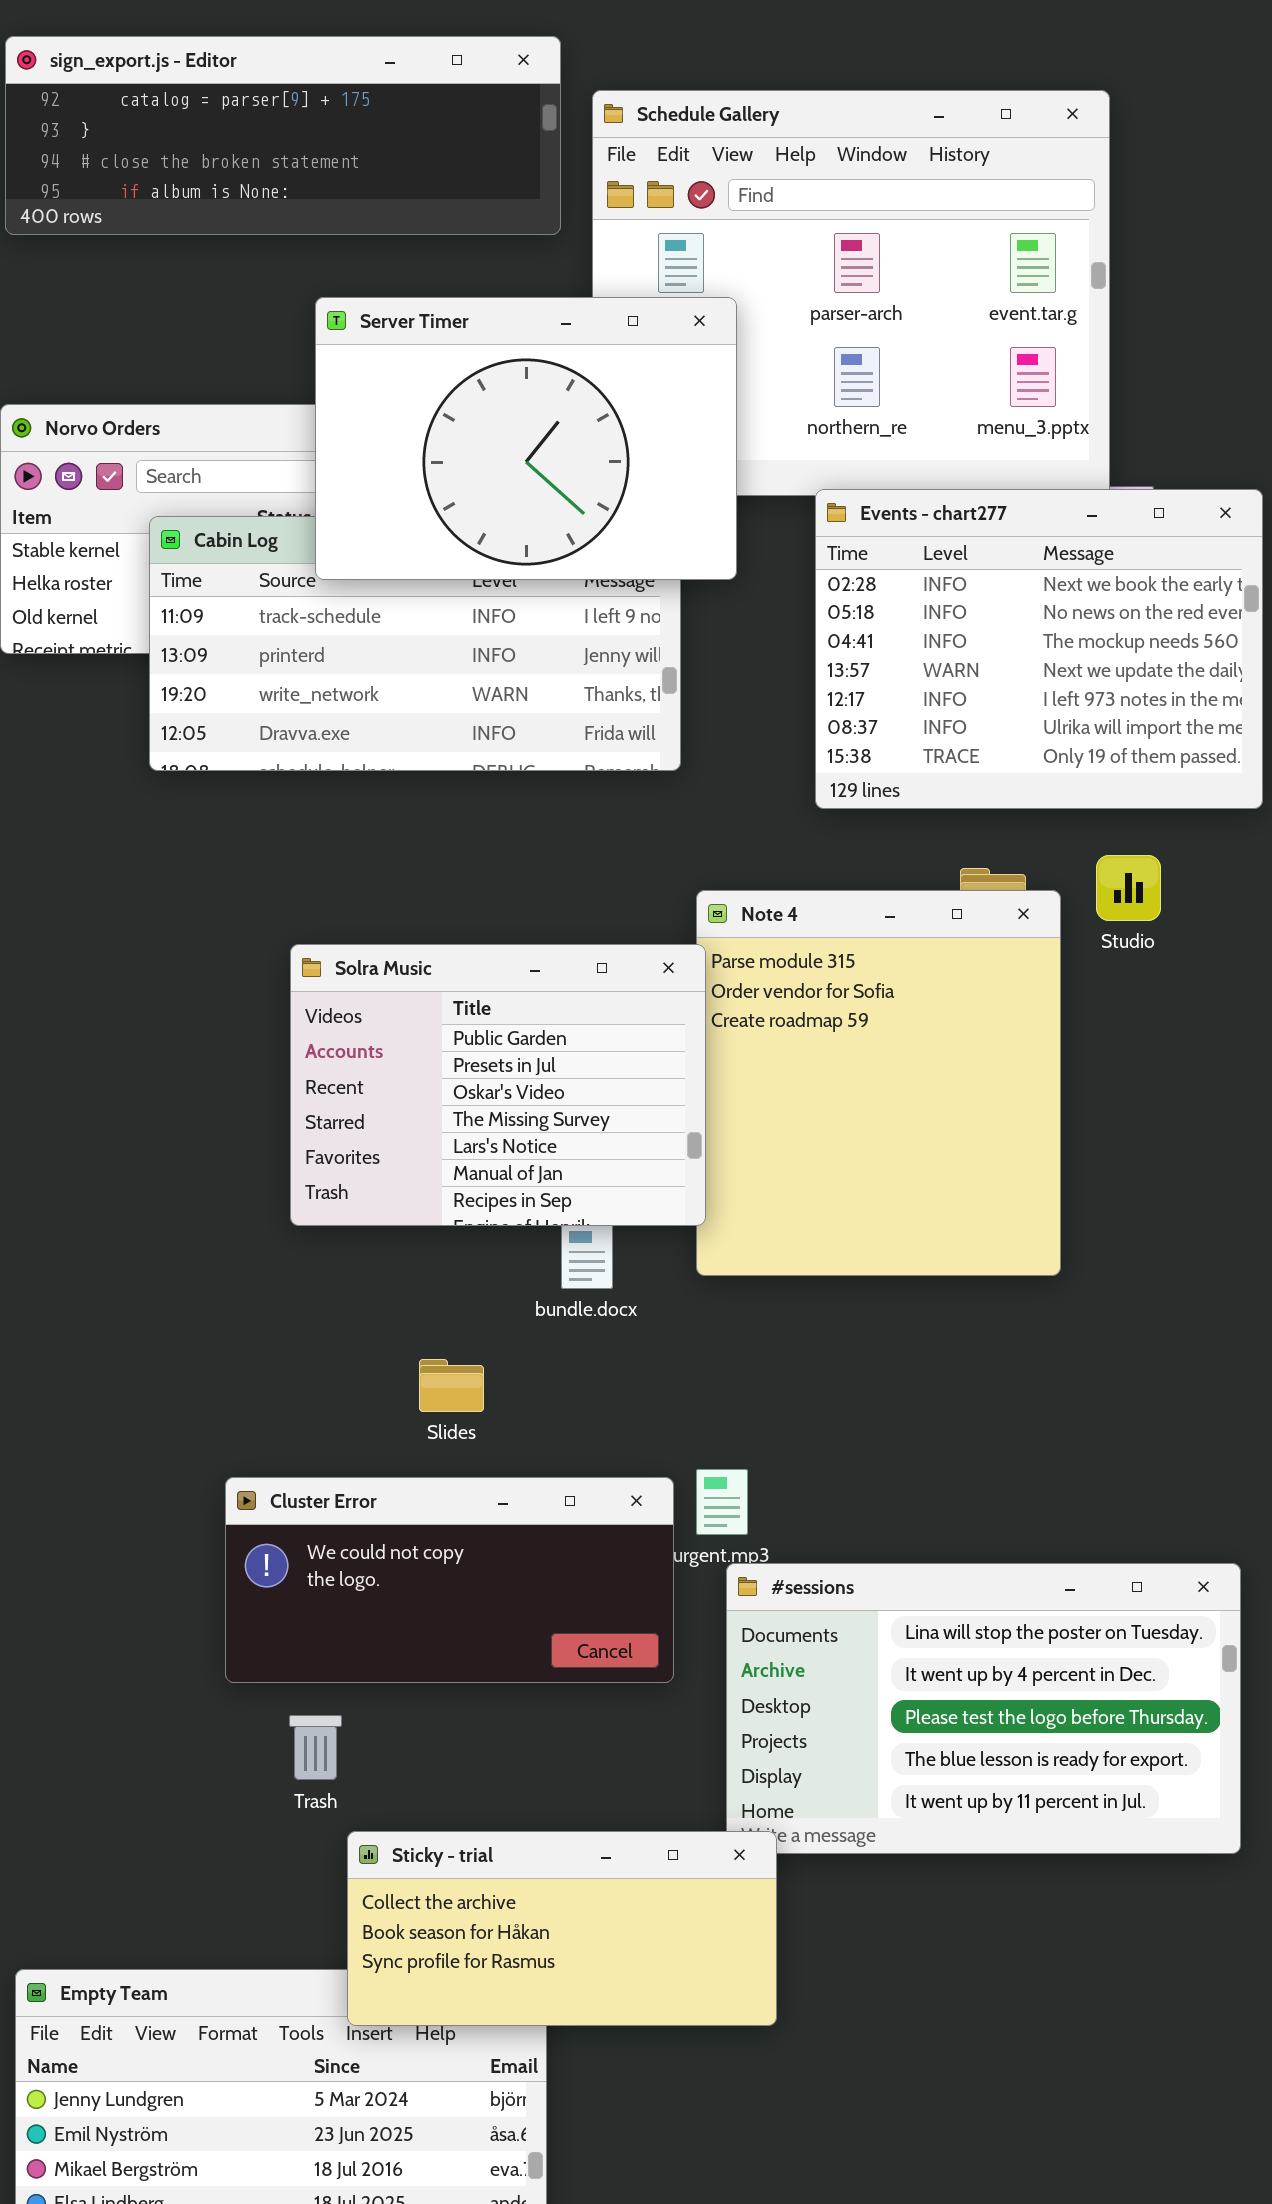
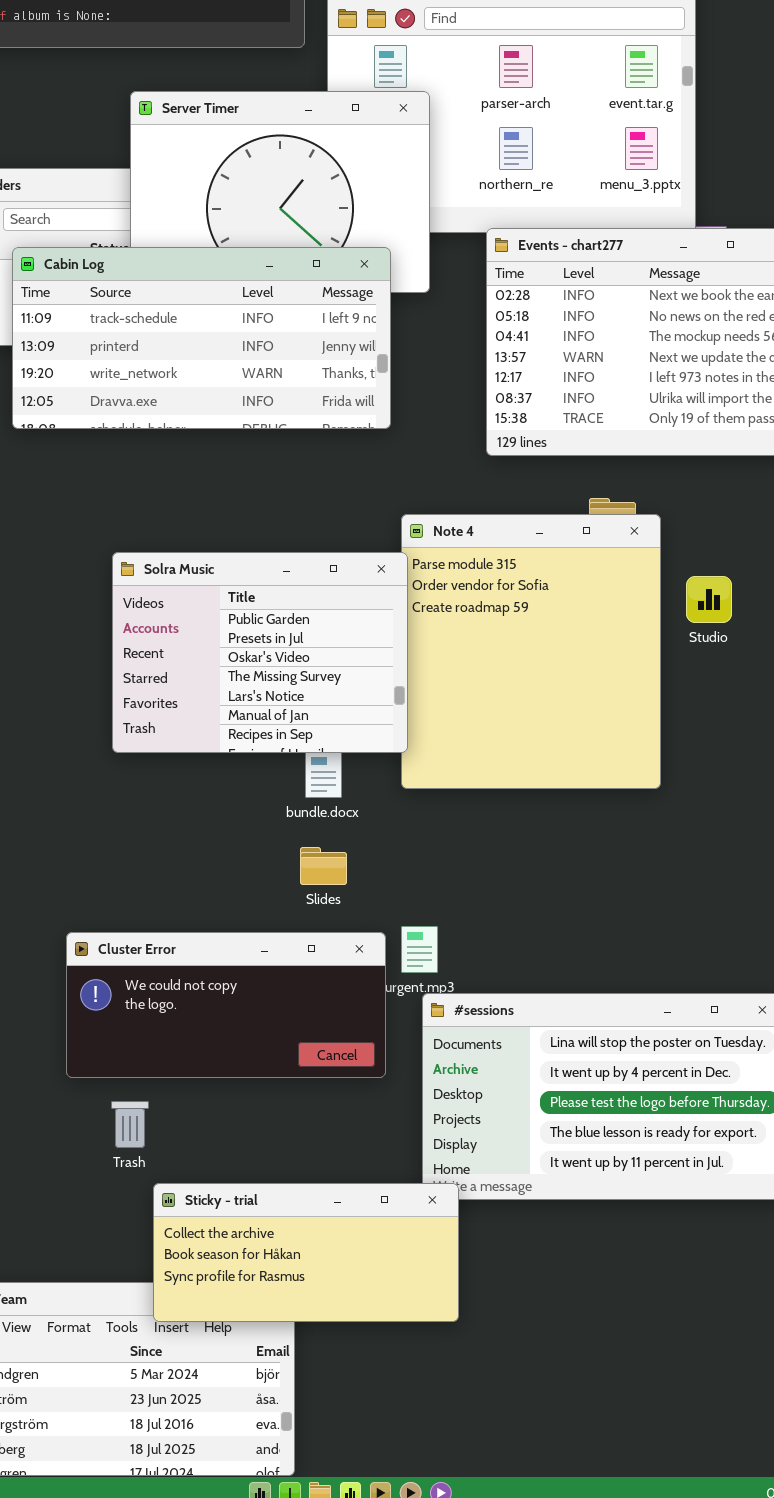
Cabin Log: [149,516,681,771] -> [12,247,391,429], raised
Studio: [1096,855,1161,921] -> [686,576,732,623], moved
Slides: [419,1359,484,1412] -> [300,847,347,885], moved

